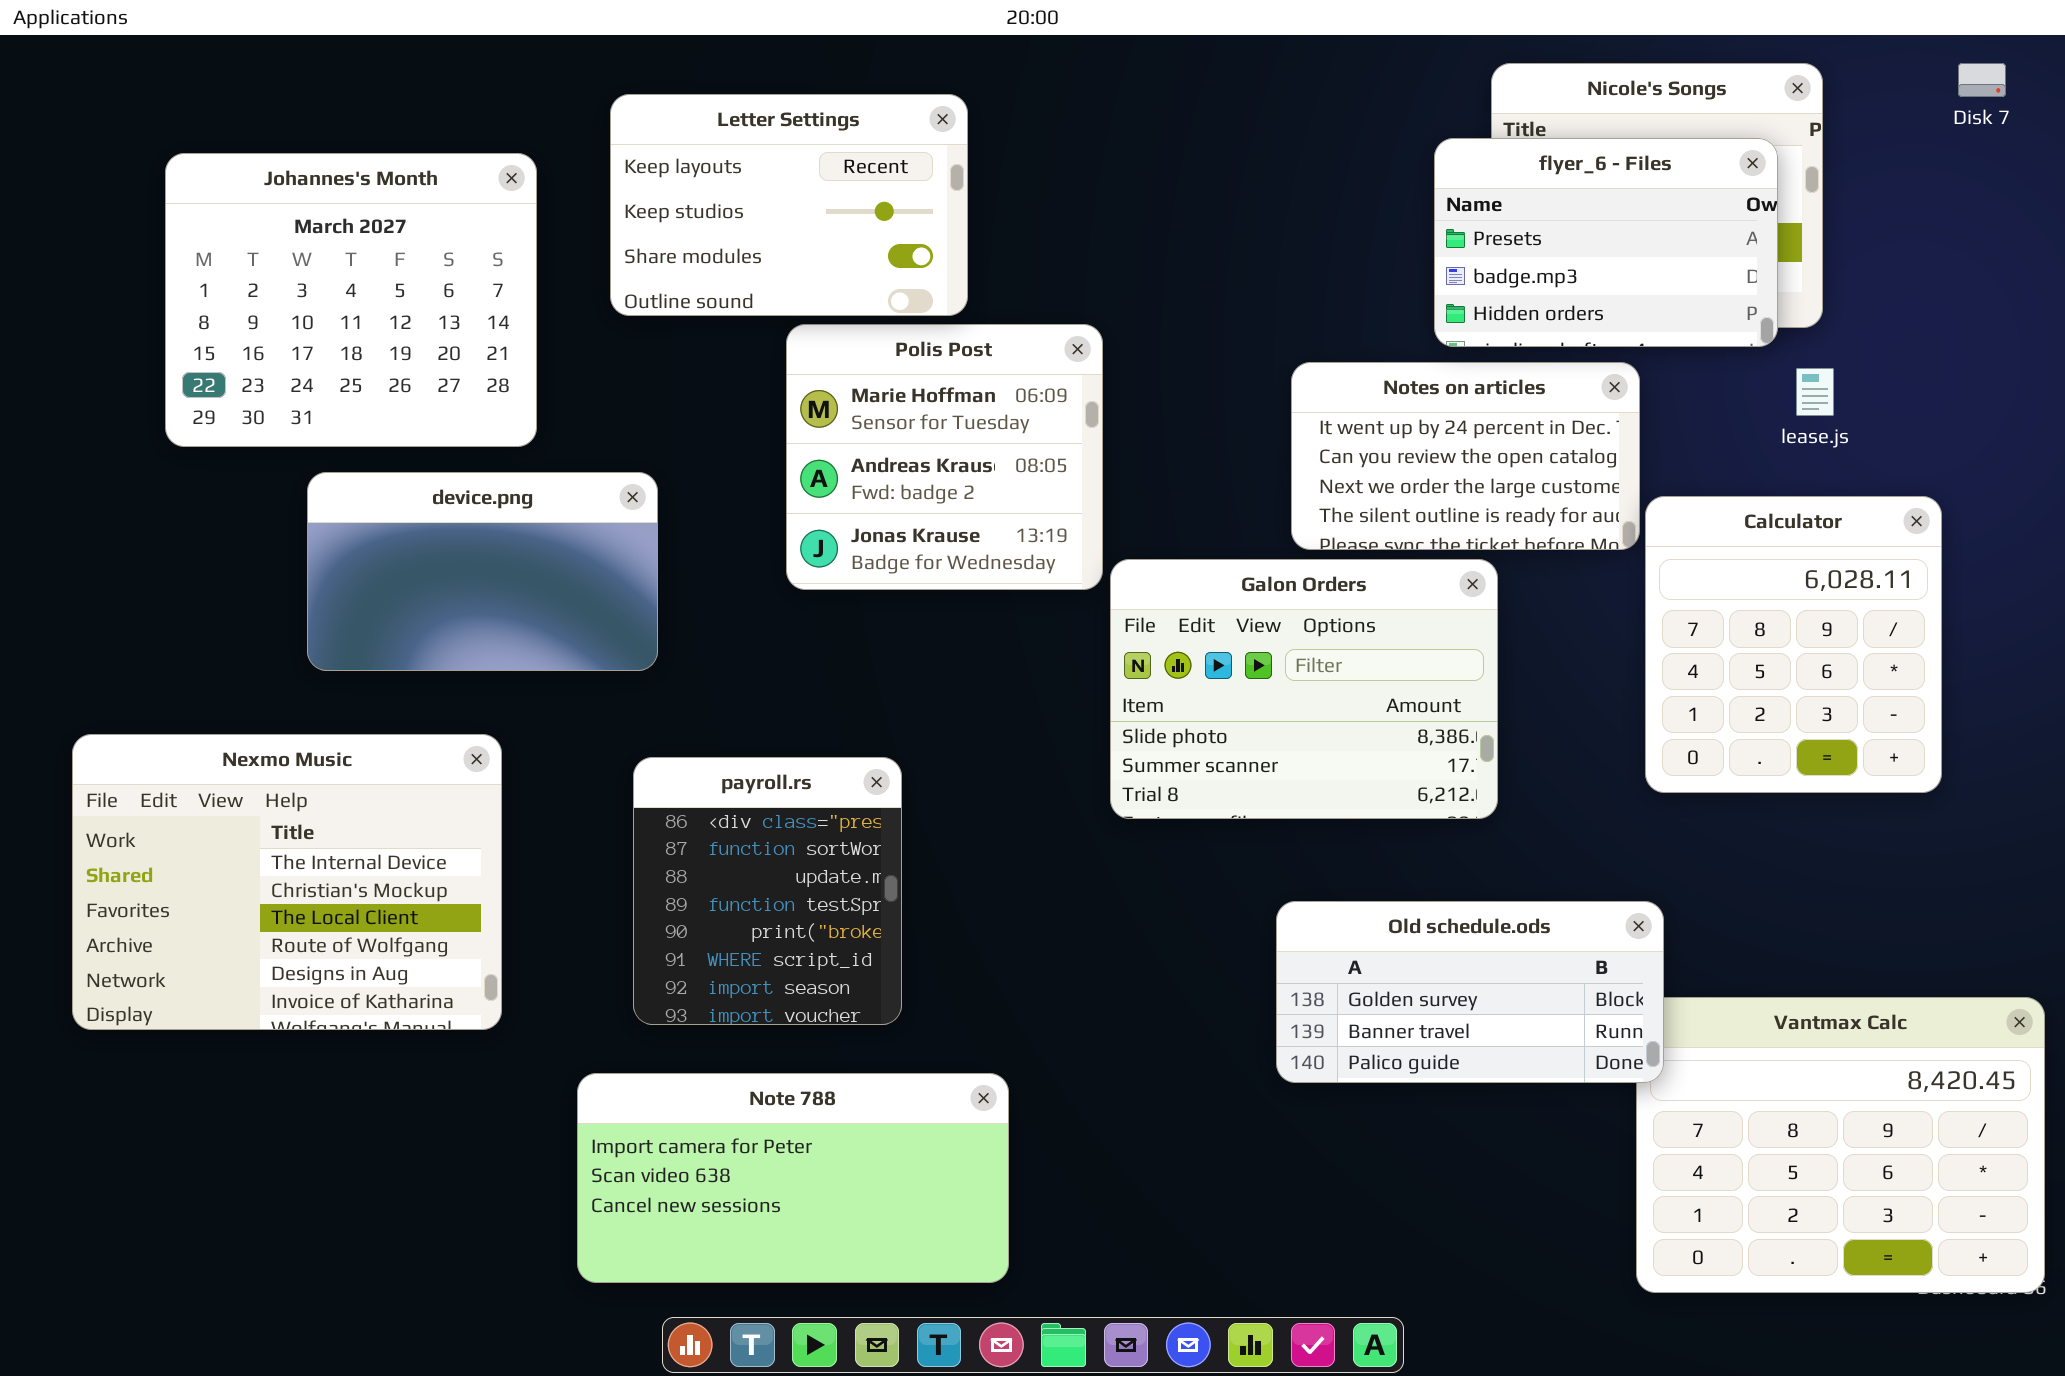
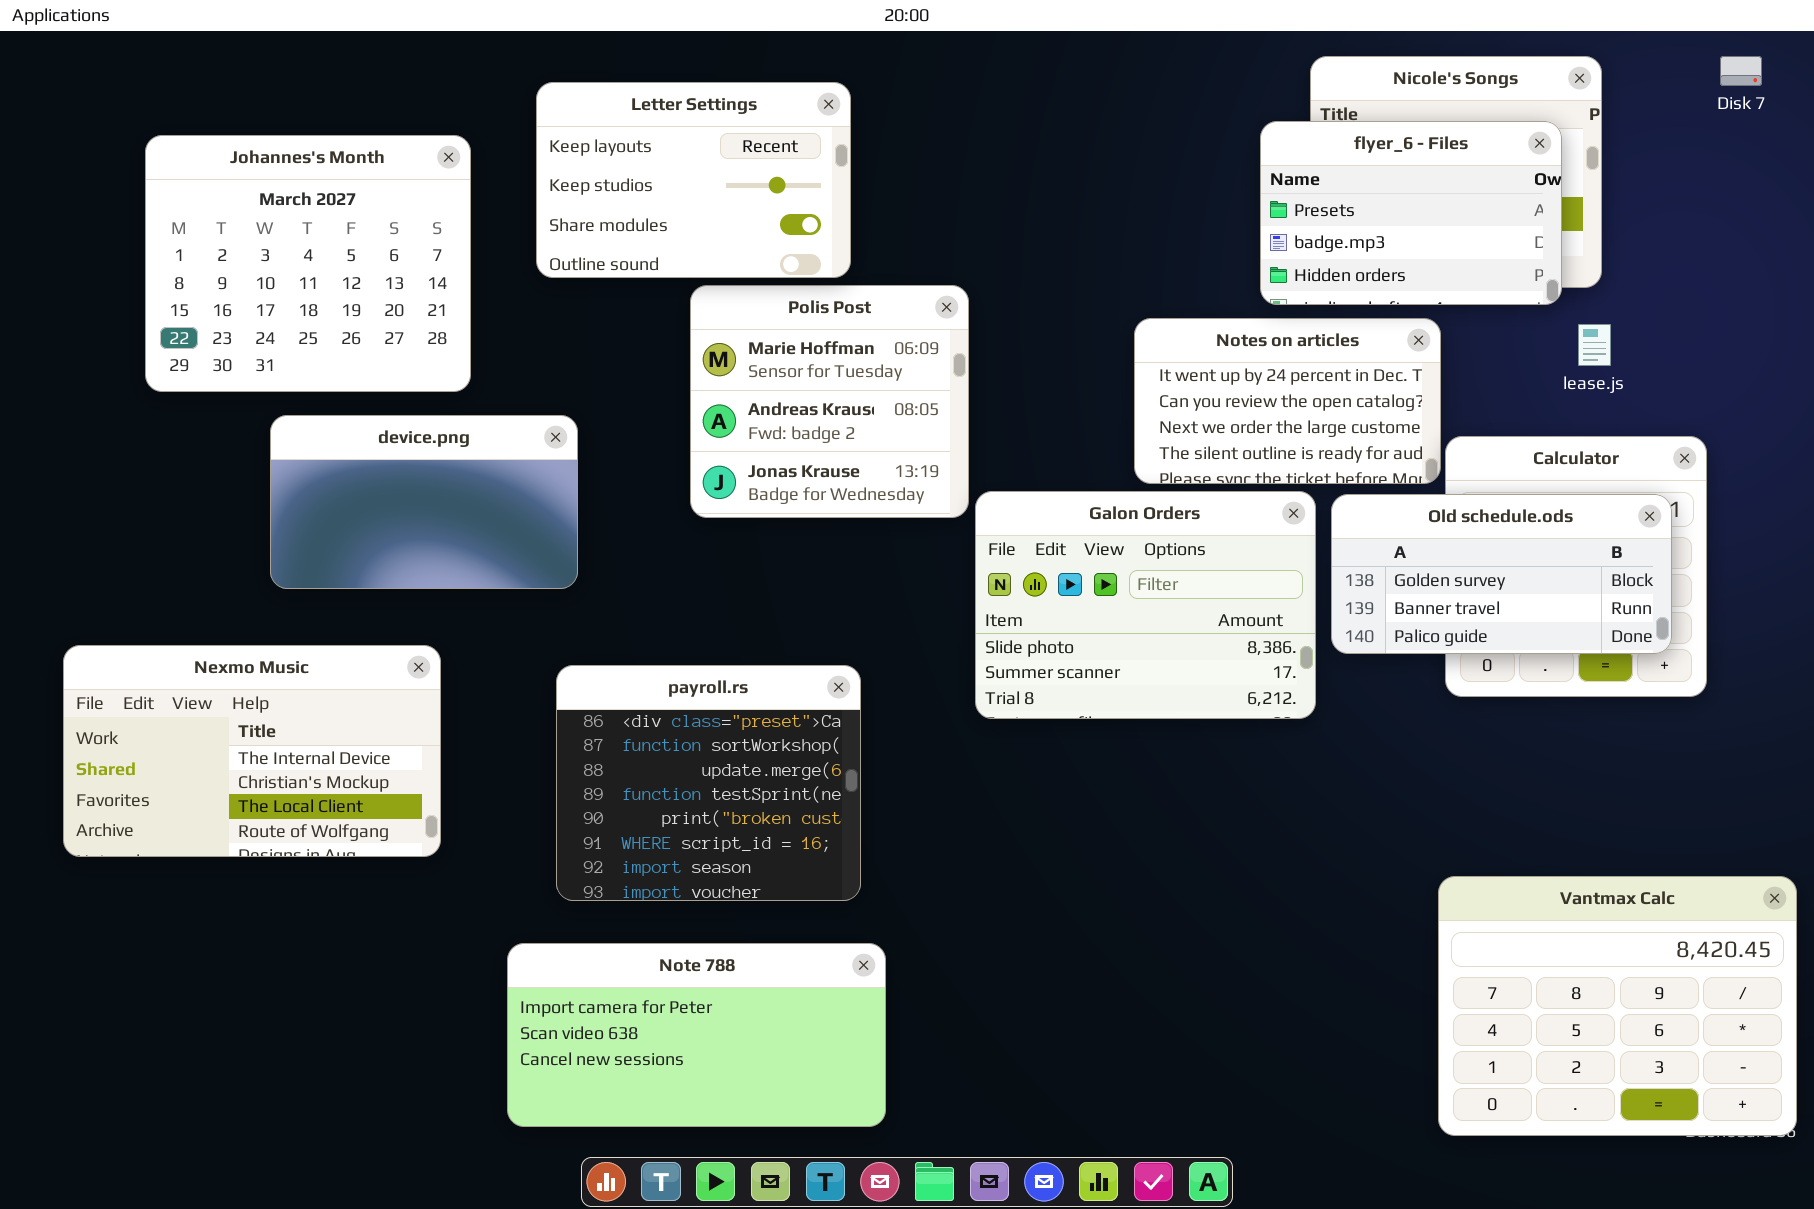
Nexmo Music: [72,734,502,1030] -> [63,645,441,857], resized
payroll.rs: [633,757,902,1025] -> [556,665,861,901], resized
Old schedule.ods: [1276,901,1664,1083] -> [1331,494,1672,654], moved

